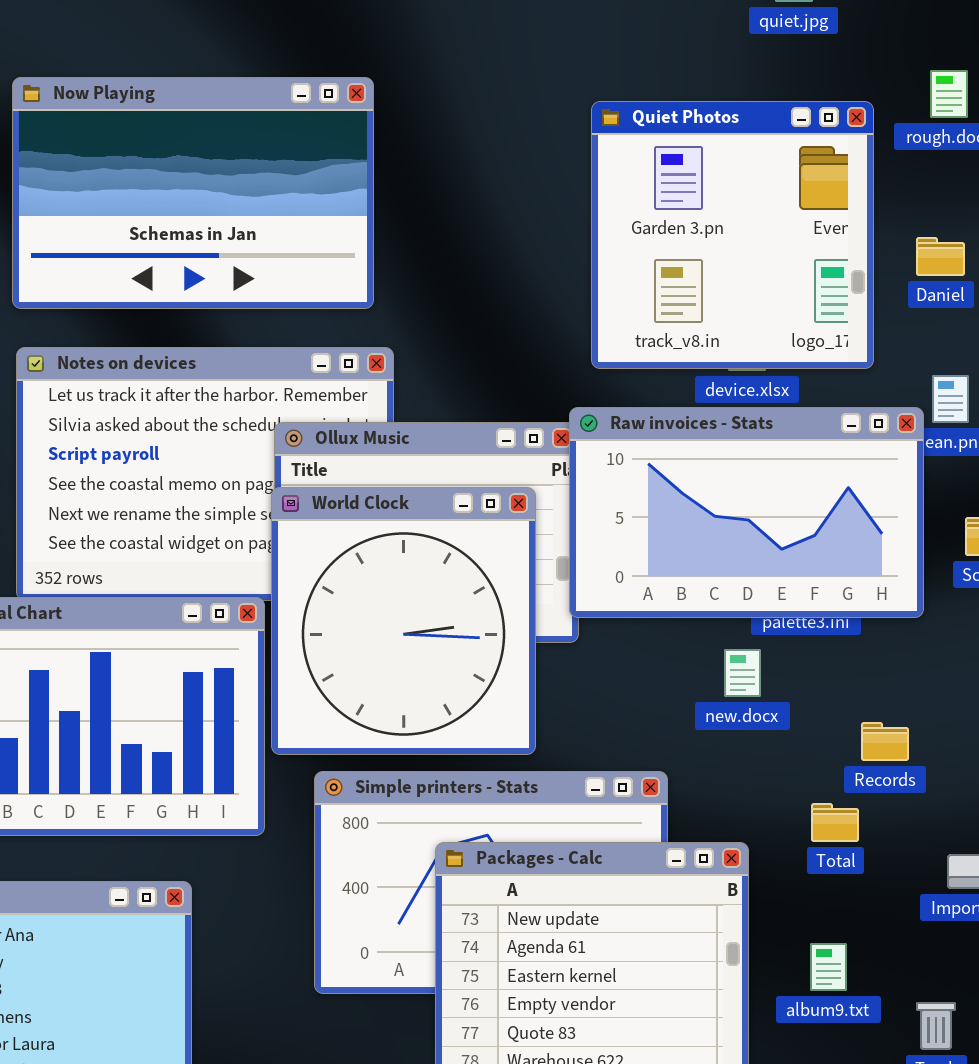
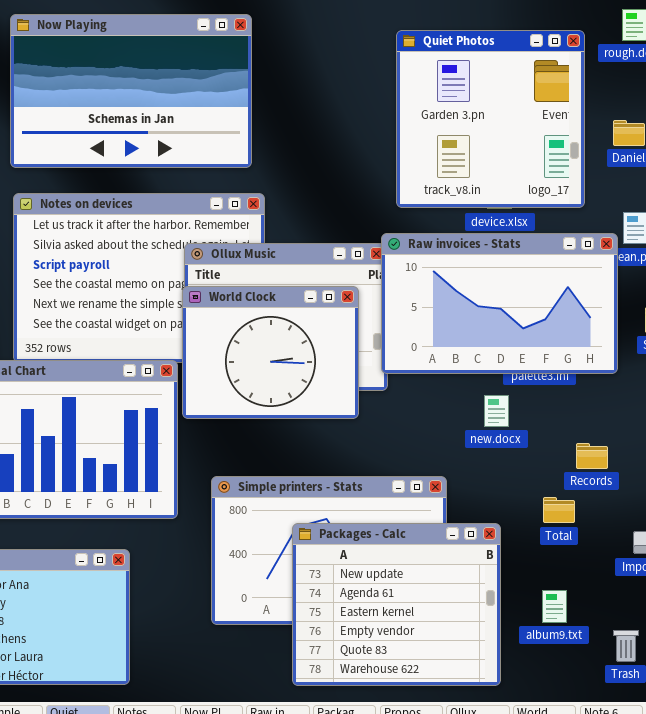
World Clock: [271,487,536,755] -> [182,286,359,419], resized

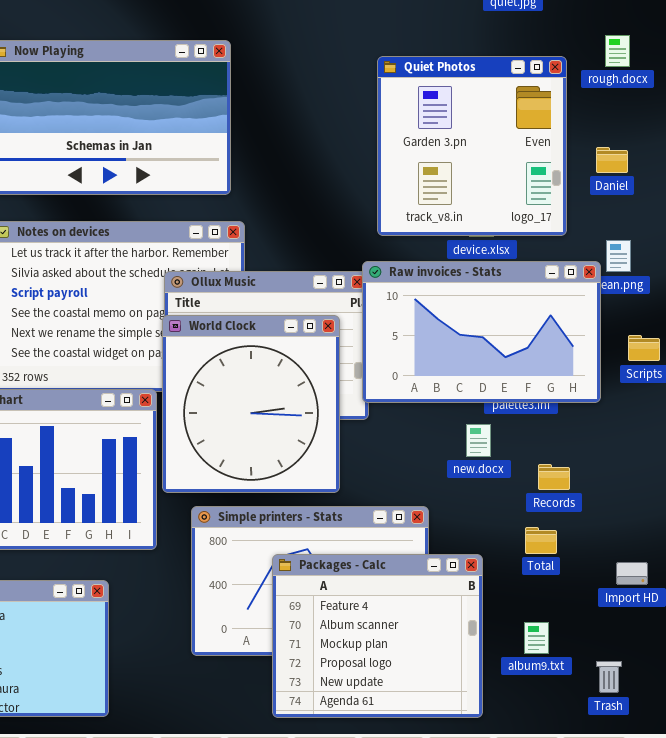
World Clock: [182,286,359,419] -> [162,315,340,493], resized
Records: [576,443,608,469] -> [538,464,570,490], moved
Packages - Calc: [292,523,501,686] -> [272,554,483,718], scrolled up 4 rows

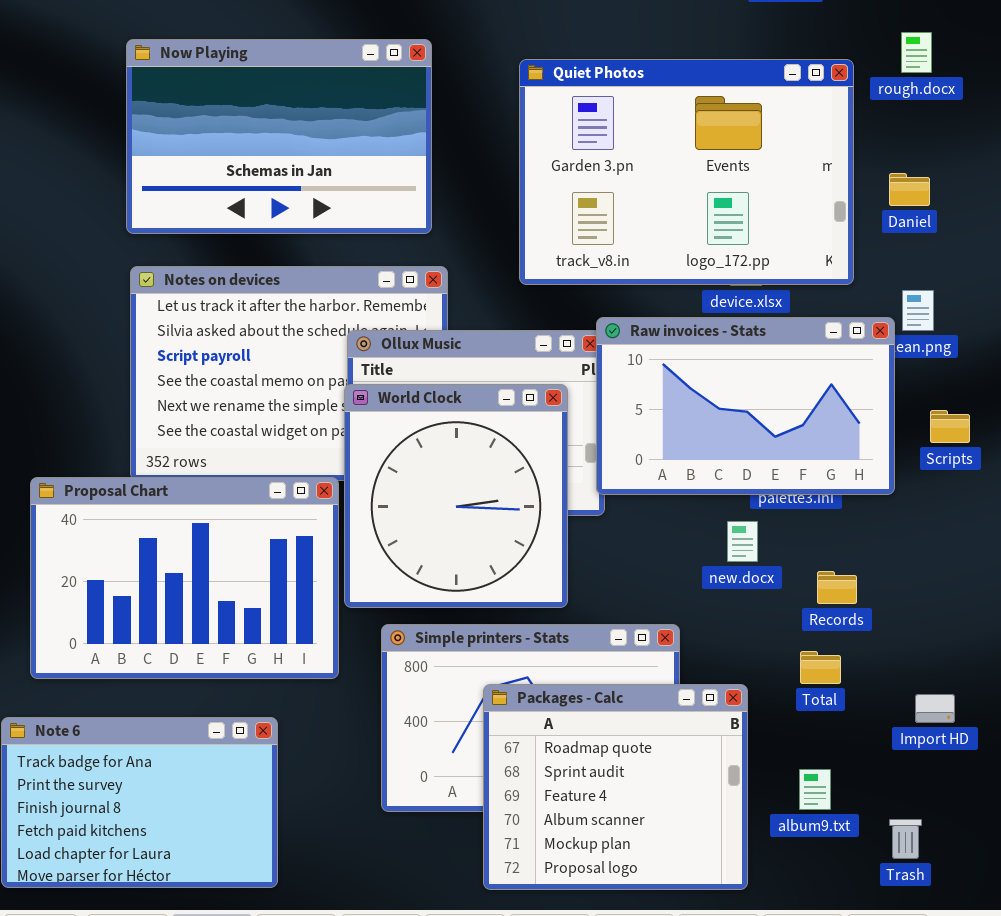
Quiet Photos: [377,56,567,236] -> [519,59,854,285], resized
Packages - Calc: [272,554,483,718] -> [483,684,748,890], scrolled up 2 rows

